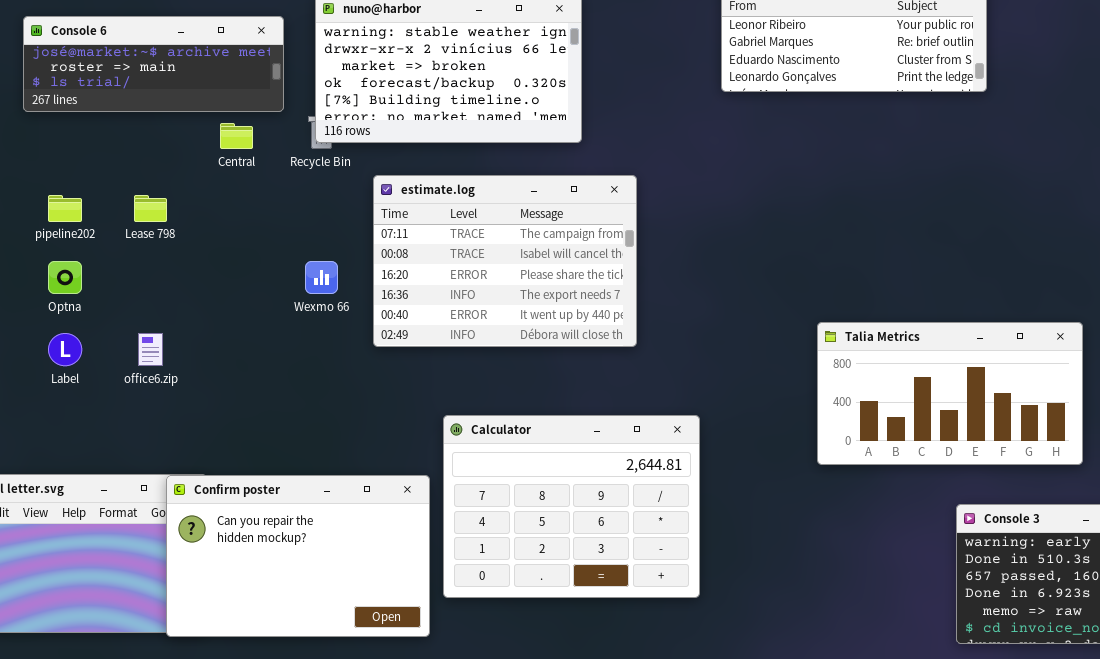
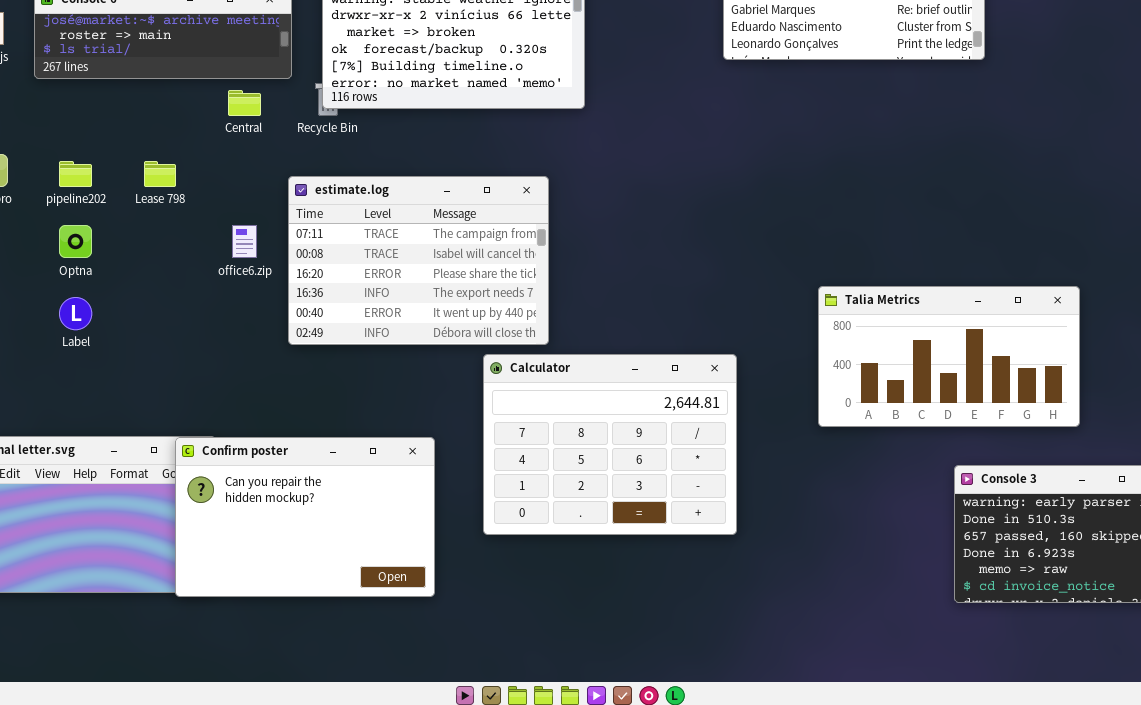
estimate.log: [373,175,637,347] -> [288,176,549,345], moved
office6.zip: [138,333,163,366] -> [232,225,257,258], moved
Calculator: [443,415,700,598] -> [483,354,737,535], moved

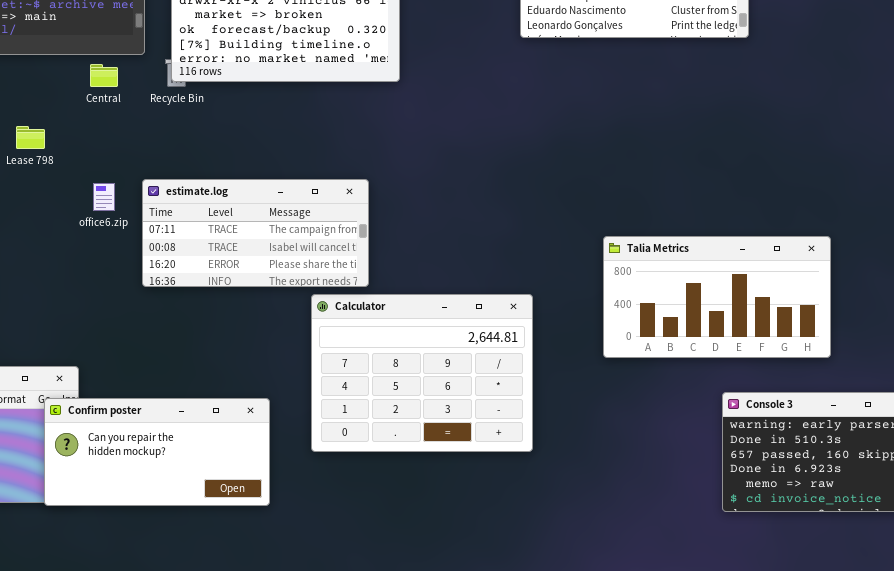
estimate.log: [288,176,549,345] -> [142,179,369,287], resized
Confirm poster: [175,437,435,597] -> [44,398,270,506], resized

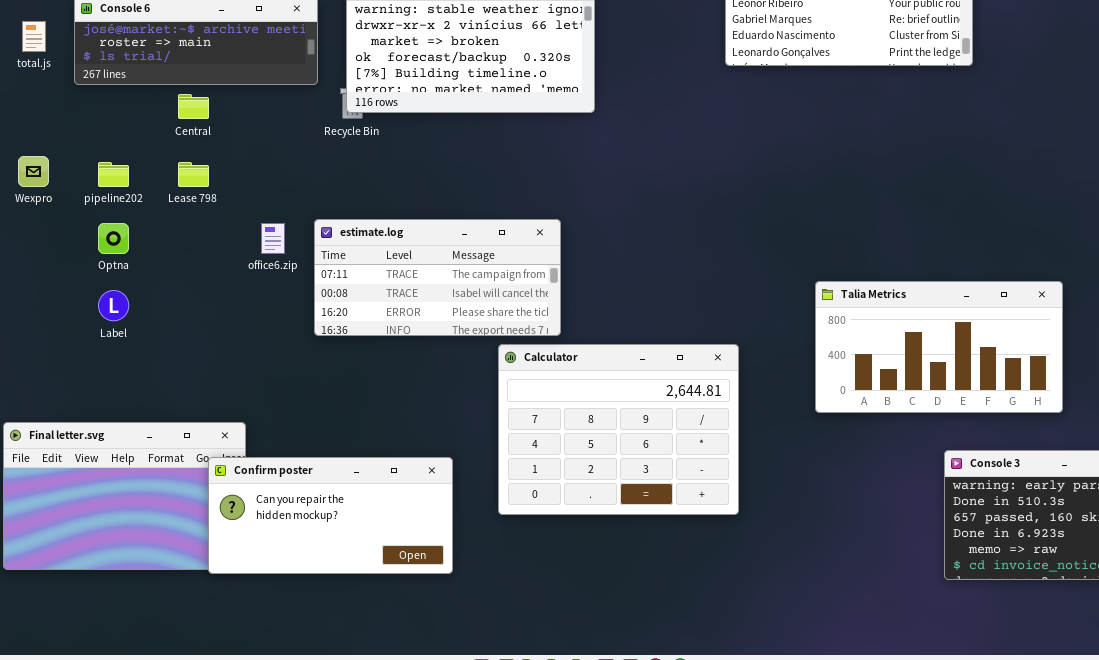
Central: [90,64,118,87] -> [178,94,209,119], moved

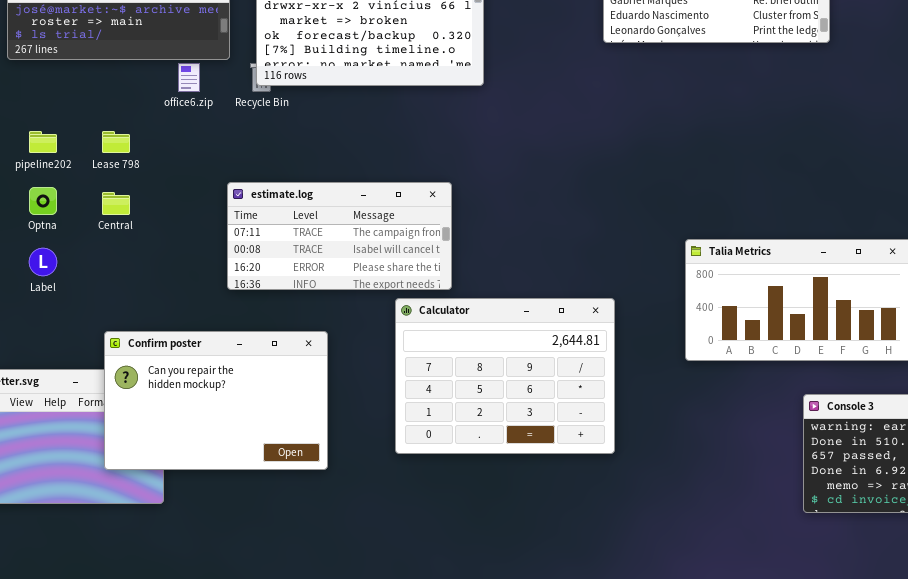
Central: [178,94,209,119] -> [102,192,130,215], moved
office6.zip: [261,223,285,254] -> [178,63,200,92], moved
Confirm poster: [208,457,453,574] -> [104,331,328,470], moved, resized

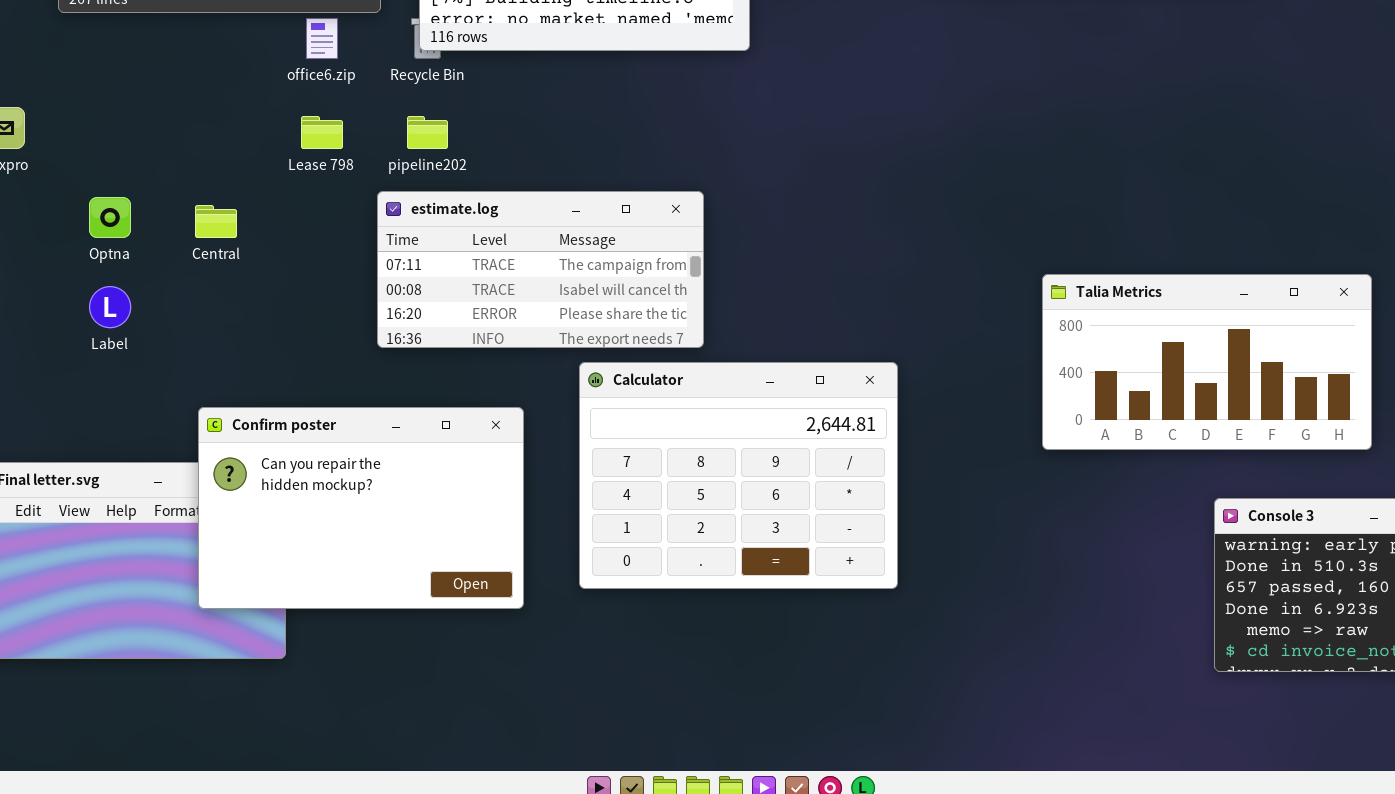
pipeline202: [29,131,57,153] -> [407,116,448,149], moved
Lease 798: [102,131,130,153] -> [301,116,343,149], moved
Calculator: [395,298,615,454] -> [579,362,898,589], moved

